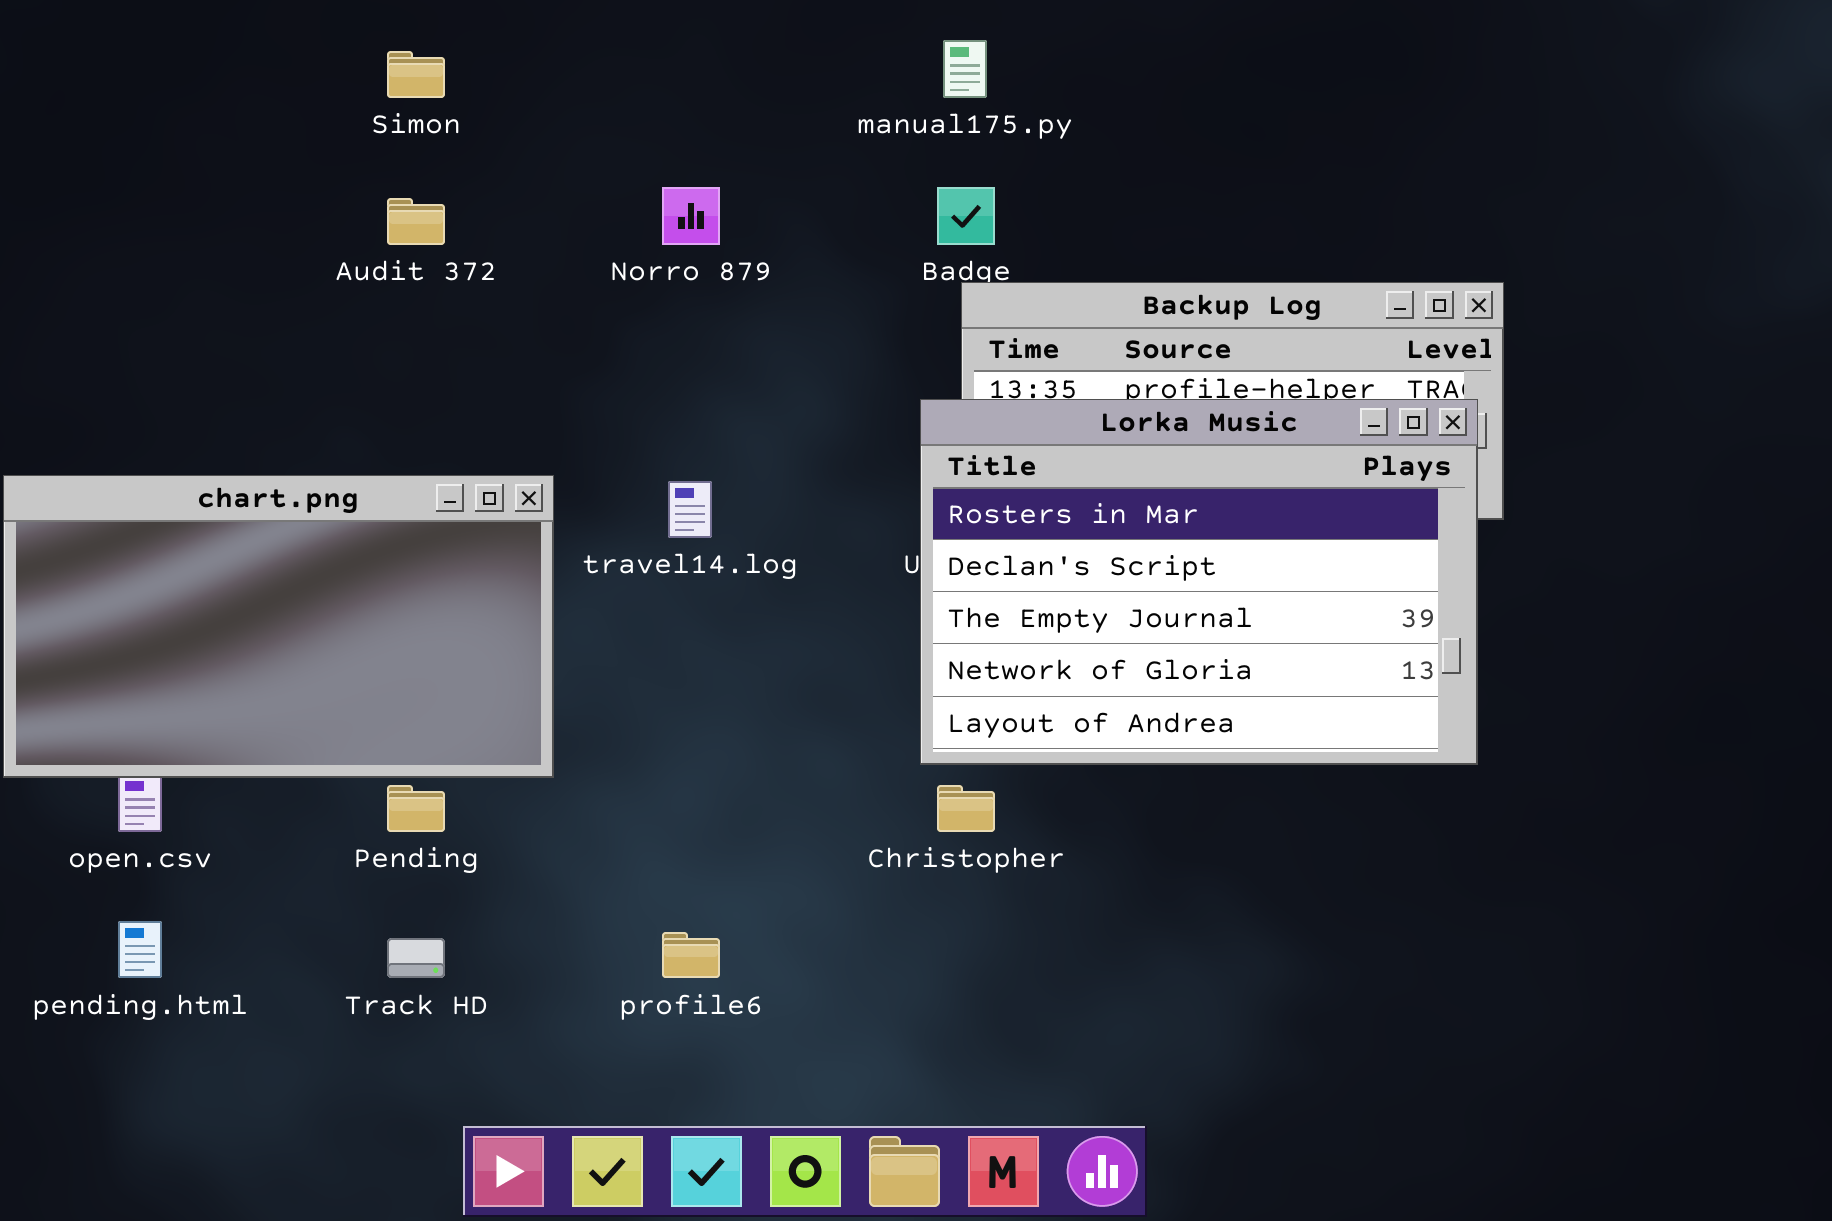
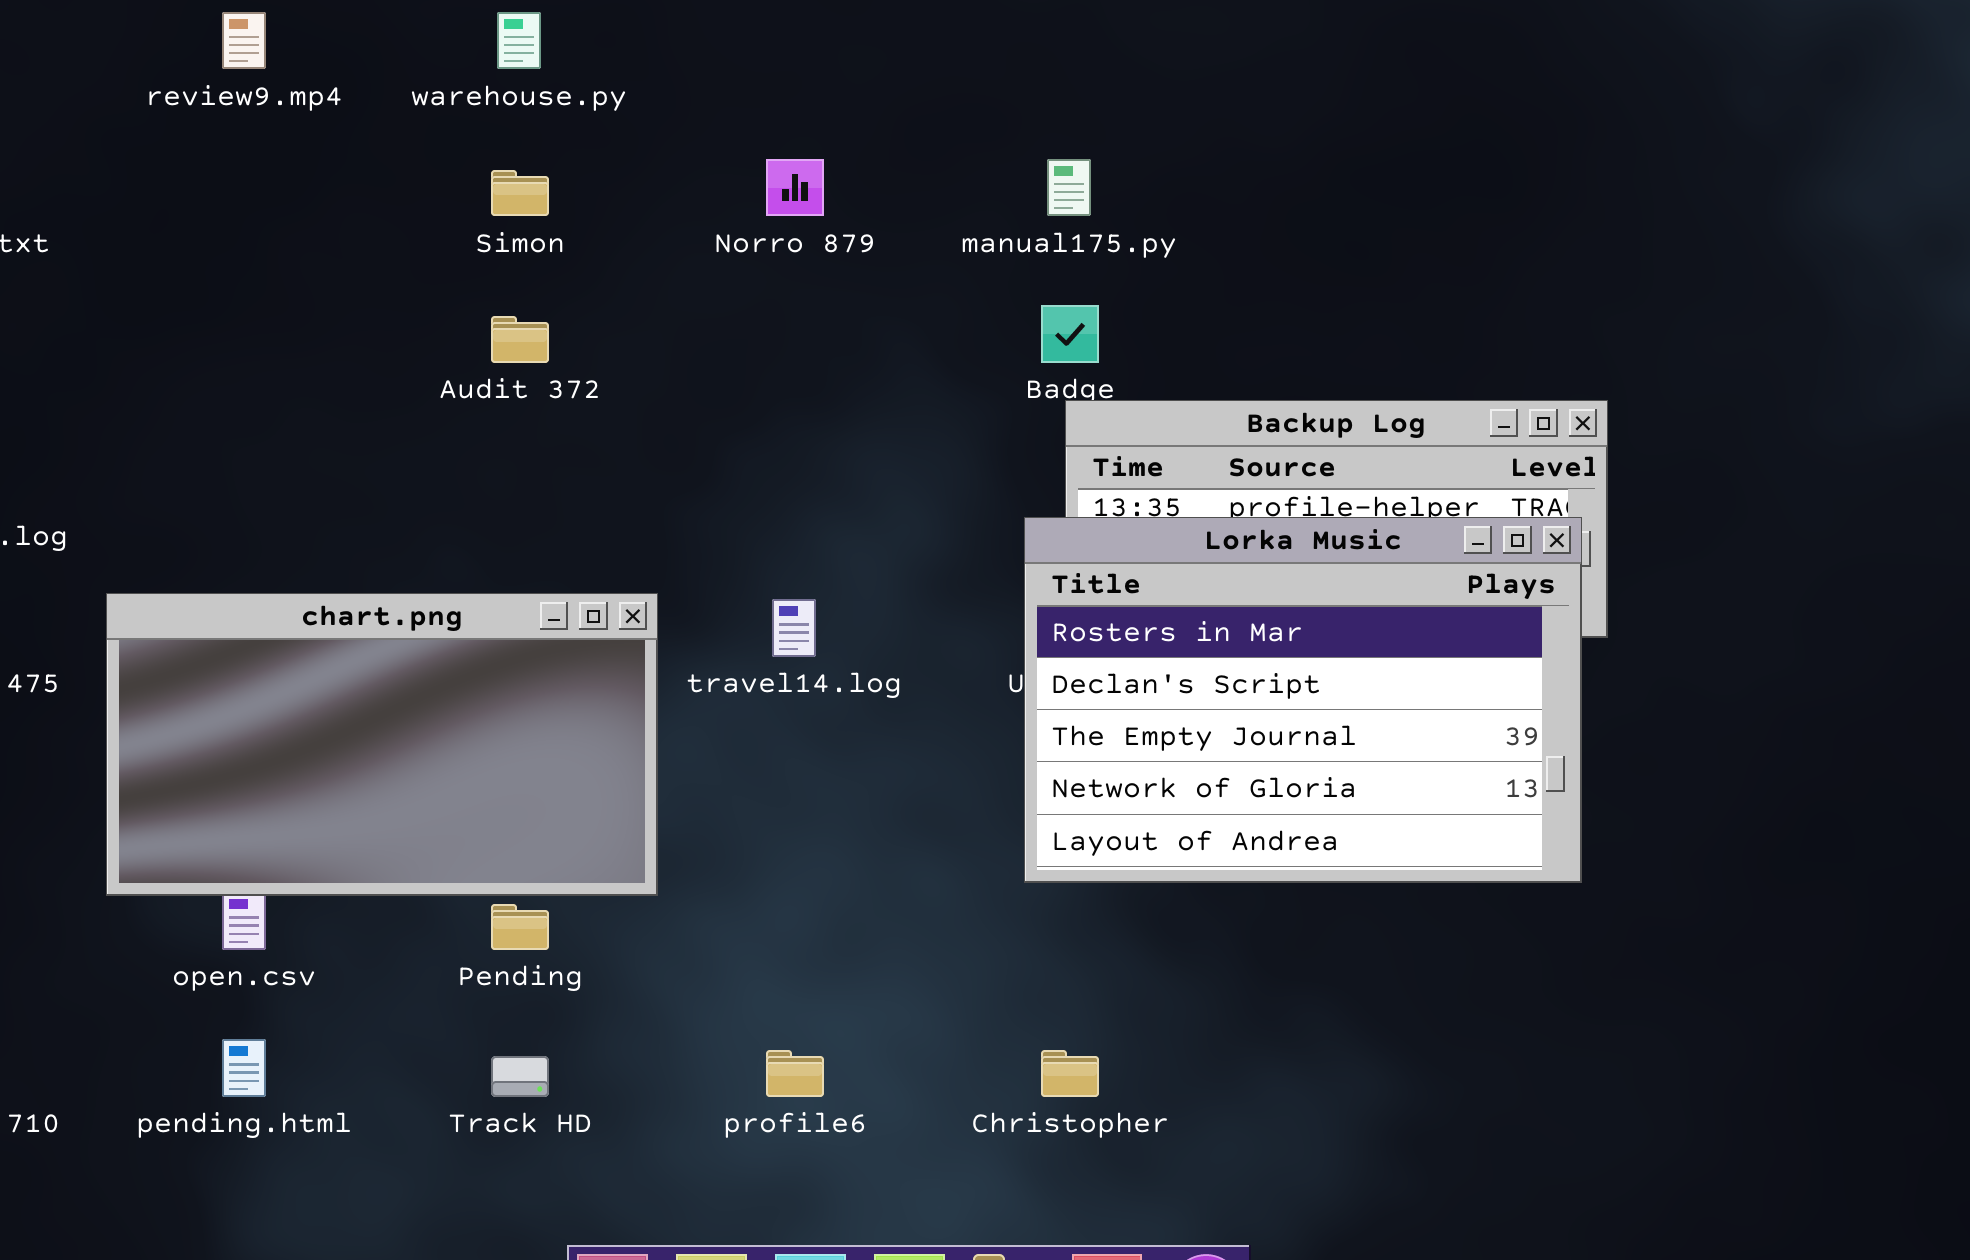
Norro 879: [662,187,720,245] -> [766,159,824,216], moved
Christopher: [937,785,995,832] -> [1041,1050,1099,1097], moved

